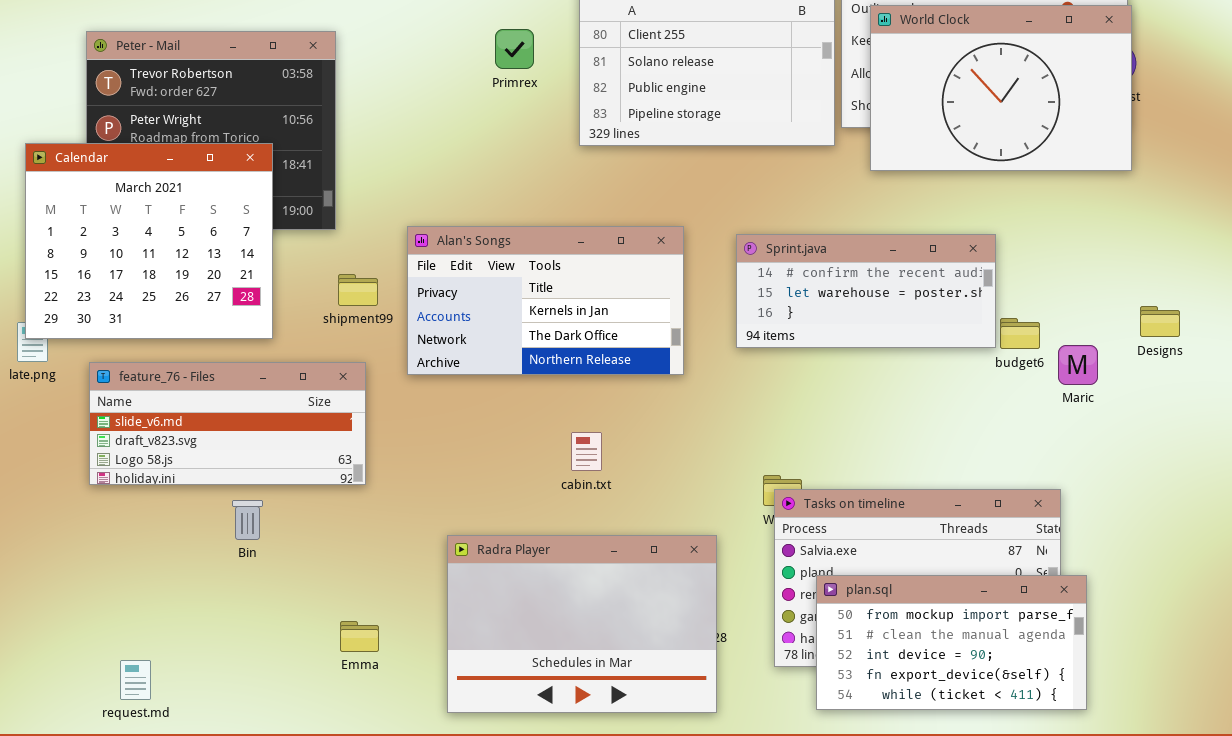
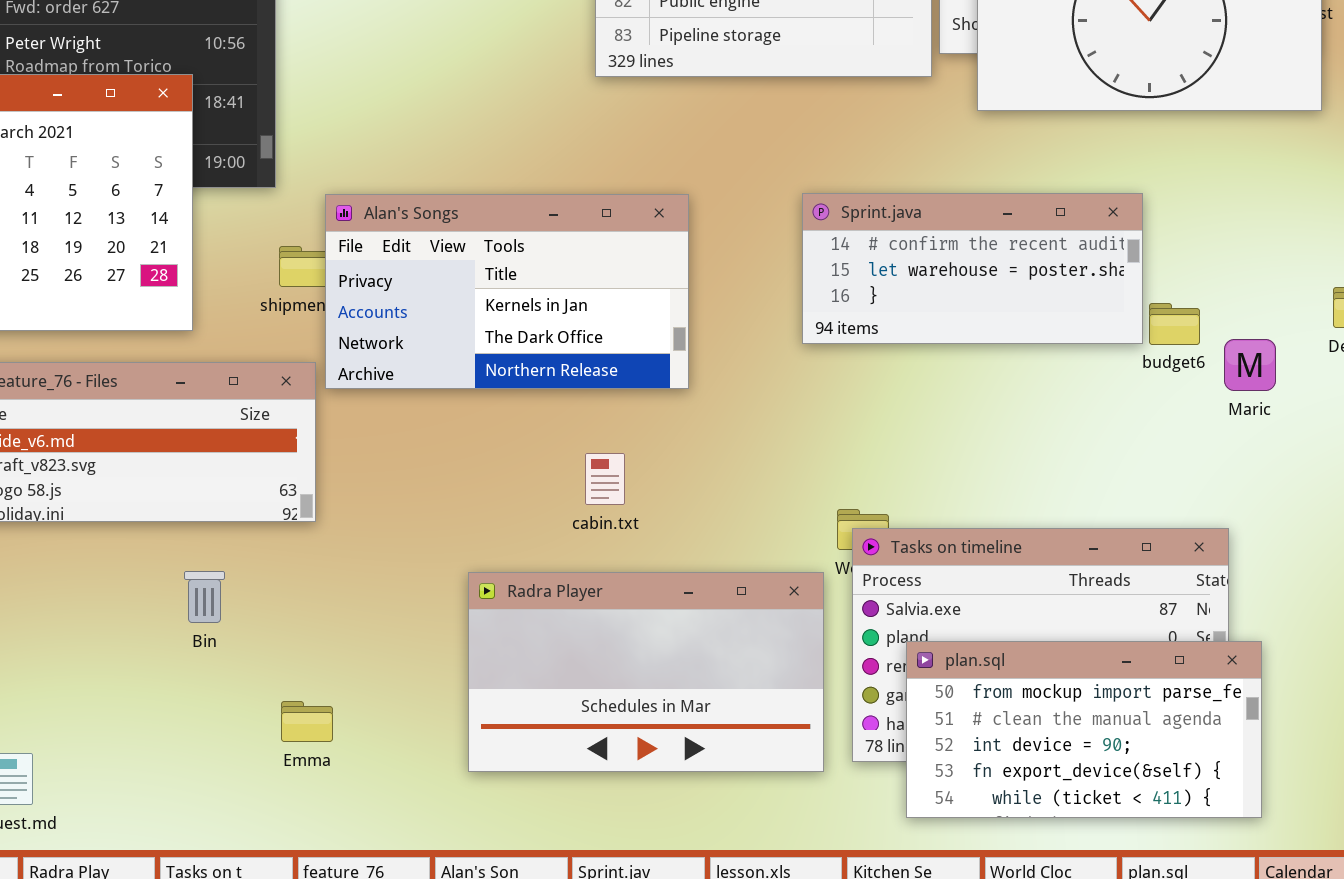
Alan's Songs: [407,226,684,375] -> [325,194,689,389], moved
Bin: [232,500,263,540] -> [184,571,225,623], moved
Radra Player: [447,535,717,713] -> [468,572,824,772], moved, resized

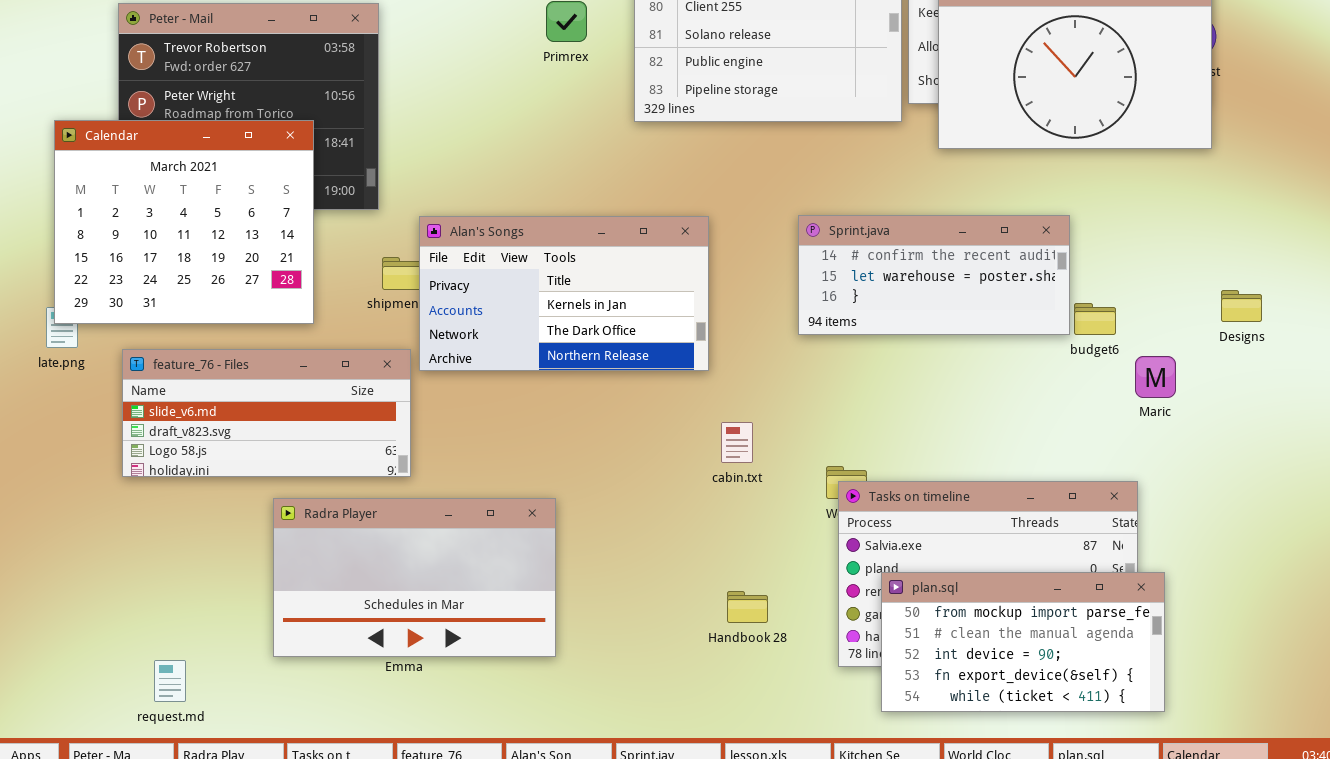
Maric: [1224,339,1276,391] -> [1135,356,1176,398], moved
cabin.txt: [585,453,625,505] -> [721,422,753,463], moved
Radra Player: [468,572,824,772] -> [273,498,556,657], moved

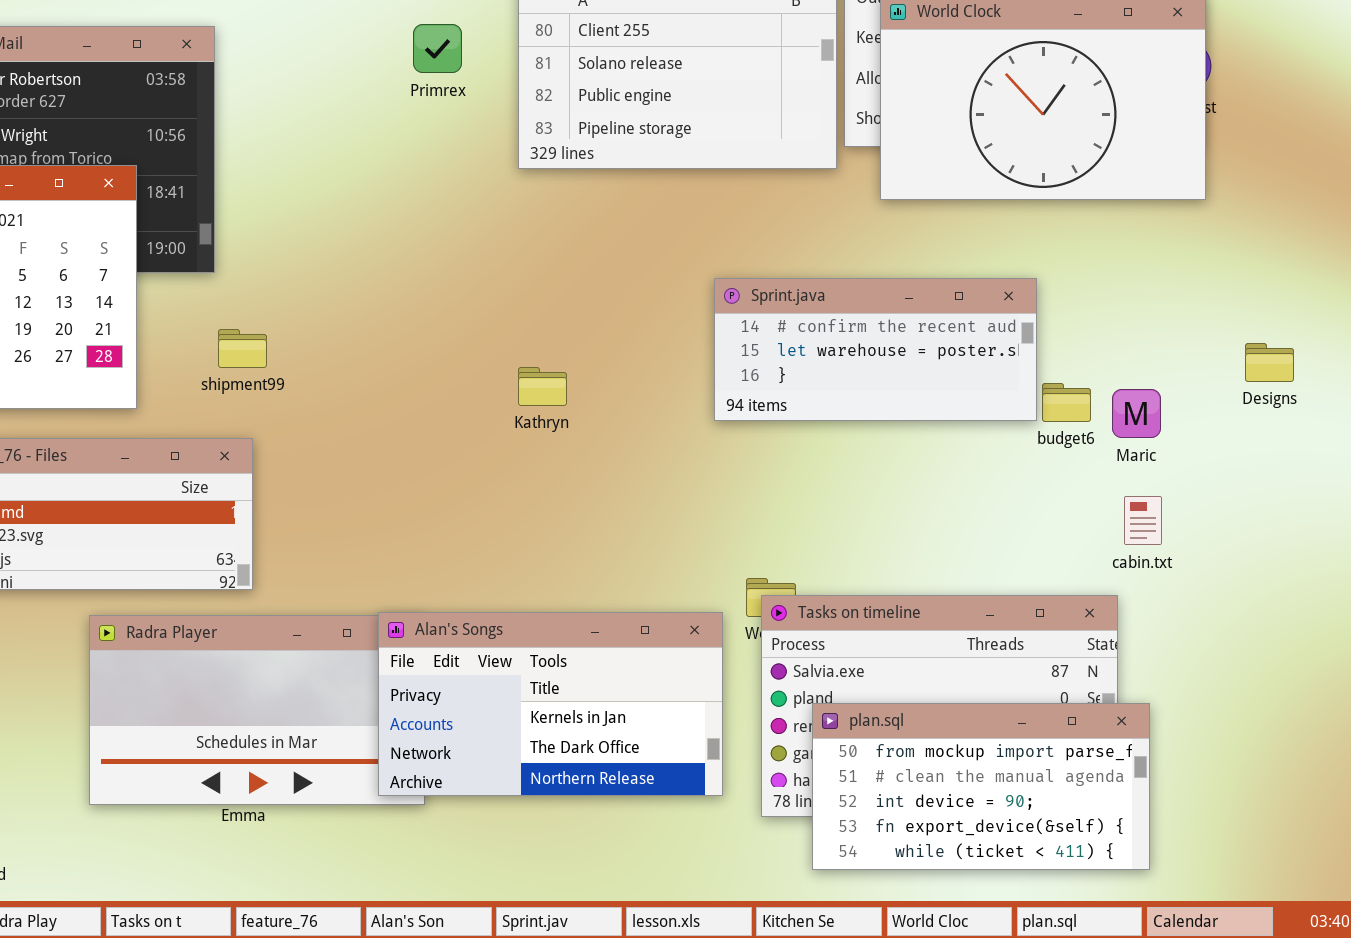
Alan's Songs: [419,216,709,371] -> [378,612,723,796], moved
Designs: [1221,290,1262,322] -> [1245,343,1294,382], moved
Maric: [1135,356,1176,398] -> [1112,389,1161,438], moved
cabin.txt: [721,422,753,463] -> [1124,496,1162,545], moved

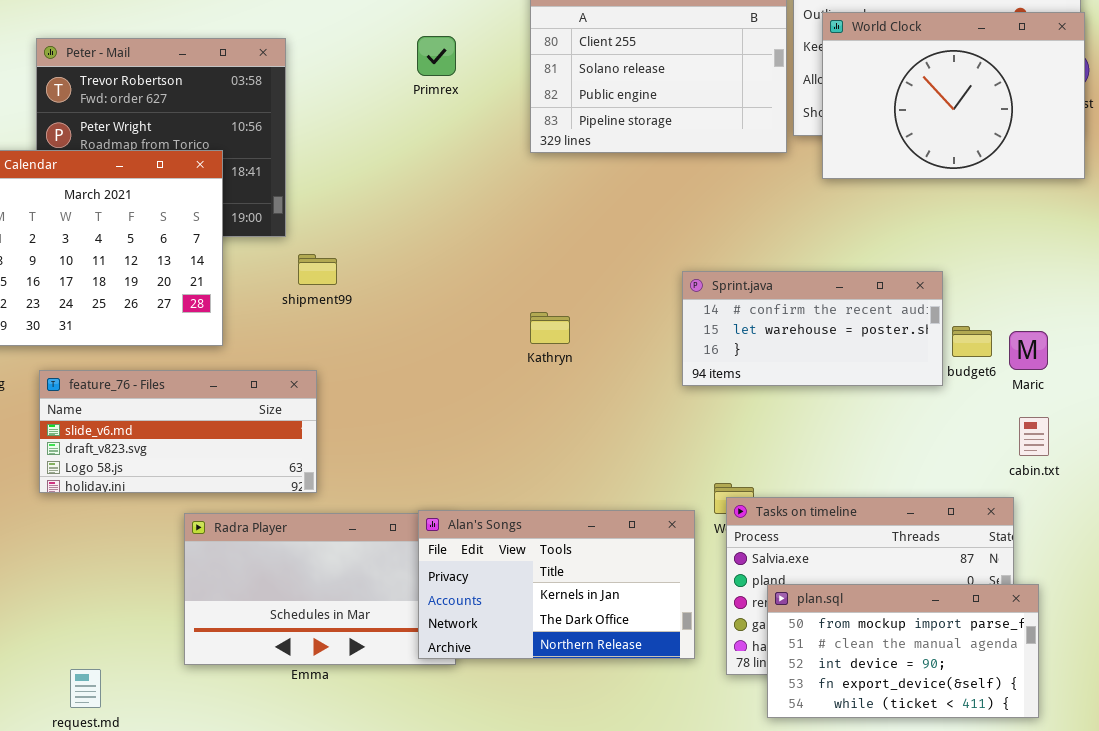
Primrex: [413,24,462,73] -> [417,36,456,76], moved
Sprint.java: [714,278,1037,421] -> [682,271,943,386], moved
shipment99: [218,329,267,368] -> [298,254,337,285], moved

